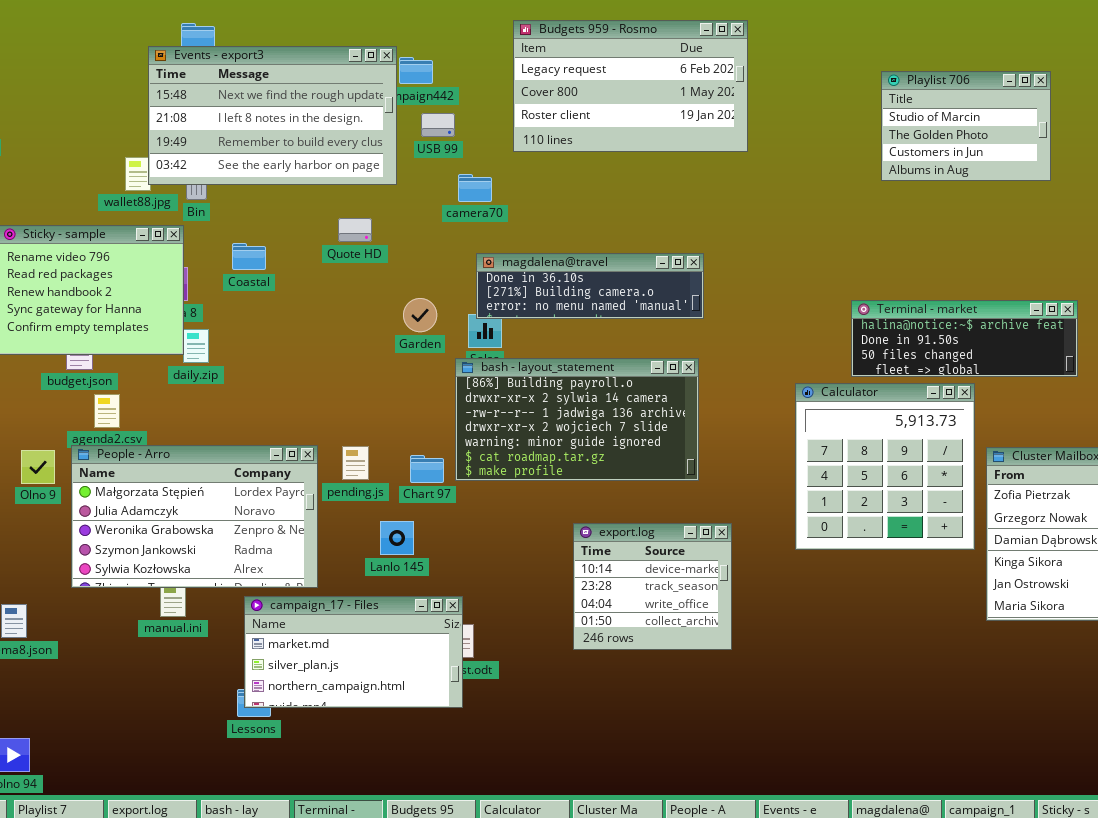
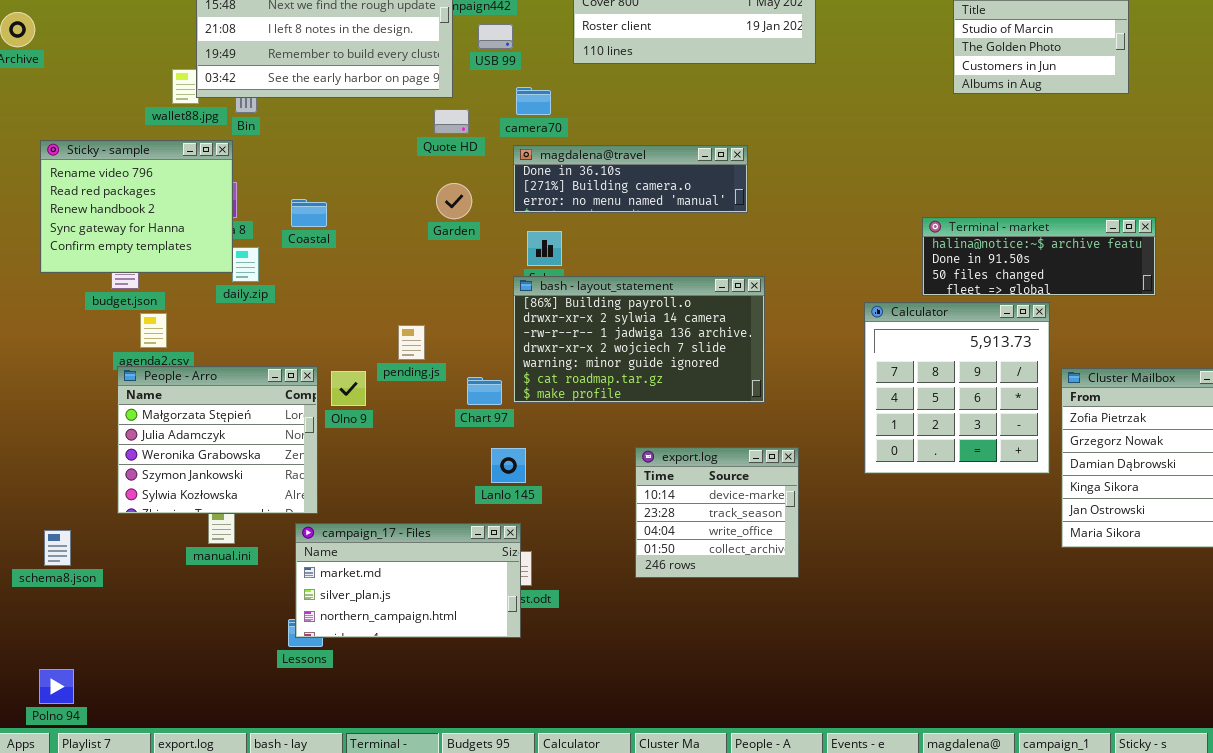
Quote HD: [338,218,372,242] -> [434,109,469,134], moved
Coastal: [232,243,266,270] -> [291,199,327,227], moved
magdalena@travel: [476,253,704,319] -> [513,145,748,213], moved
Garden: [403,298,437,332] -> [436,183,472,219], moved
People - Arro: [71,445,318,588] -> [117,366,318,514], resized
pending.js: [342,446,369,480] -> [398,325,425,360], moved
Olno 9: [21,450,55,484] -> [331,371,366,406], moved
Lanlo 145: [380,521,414,555] -> [491,448,526,483], moved

